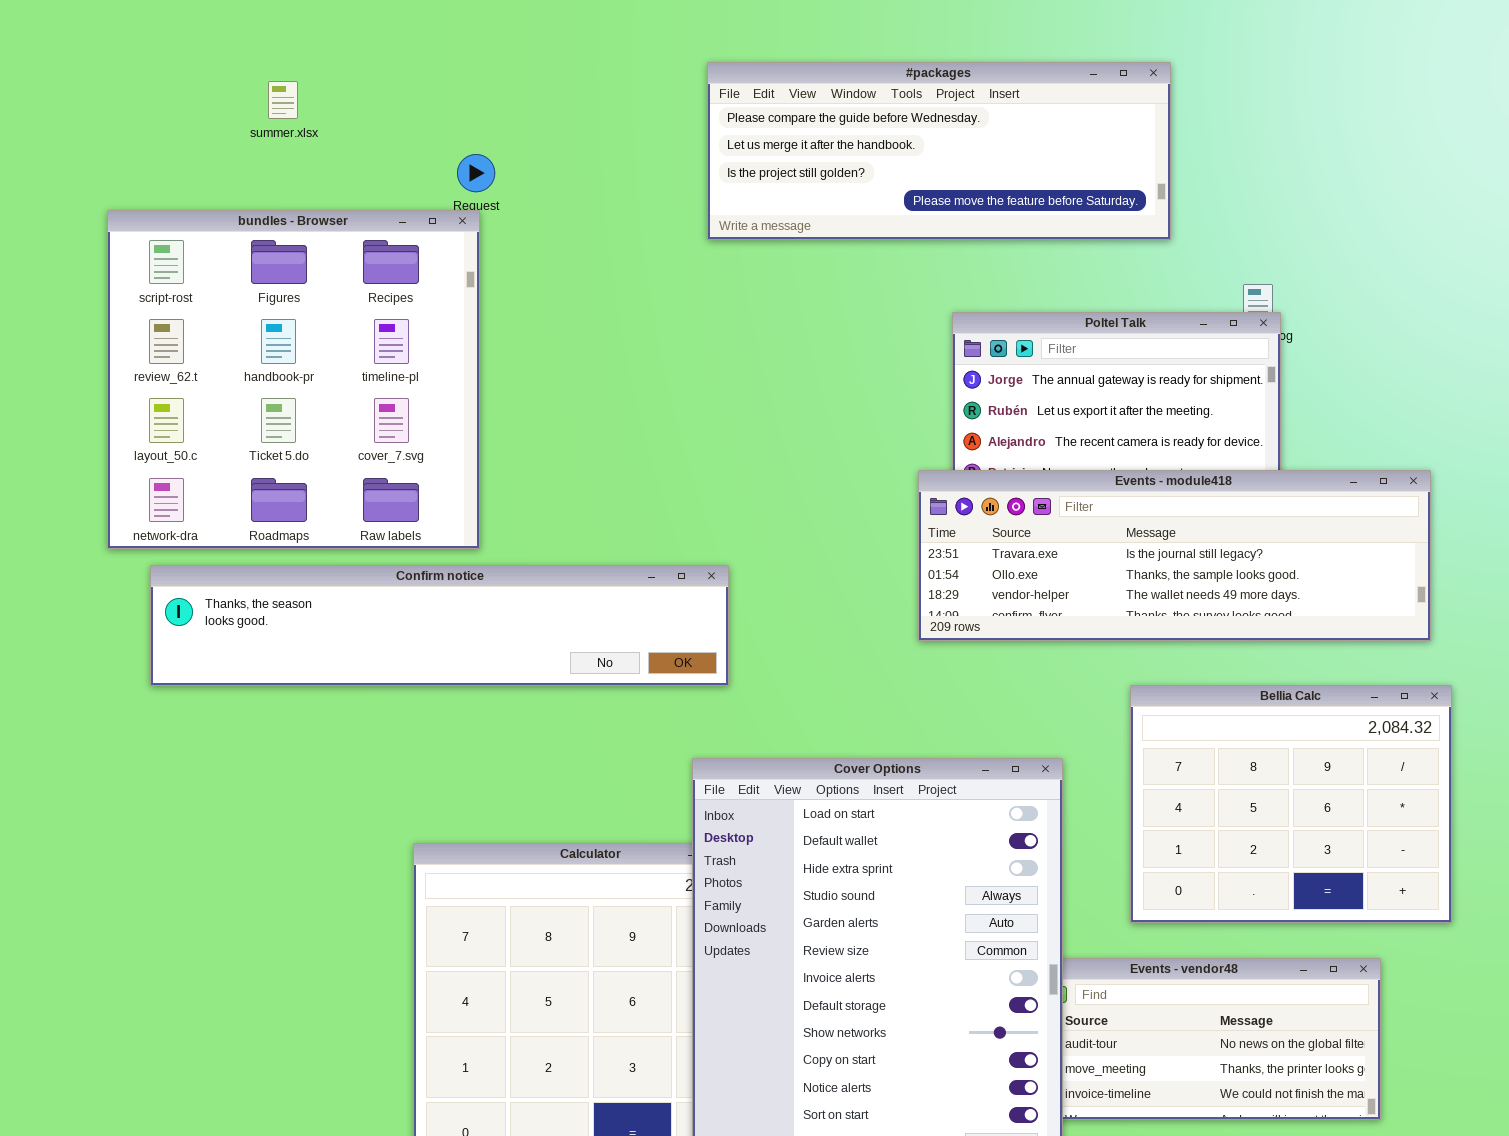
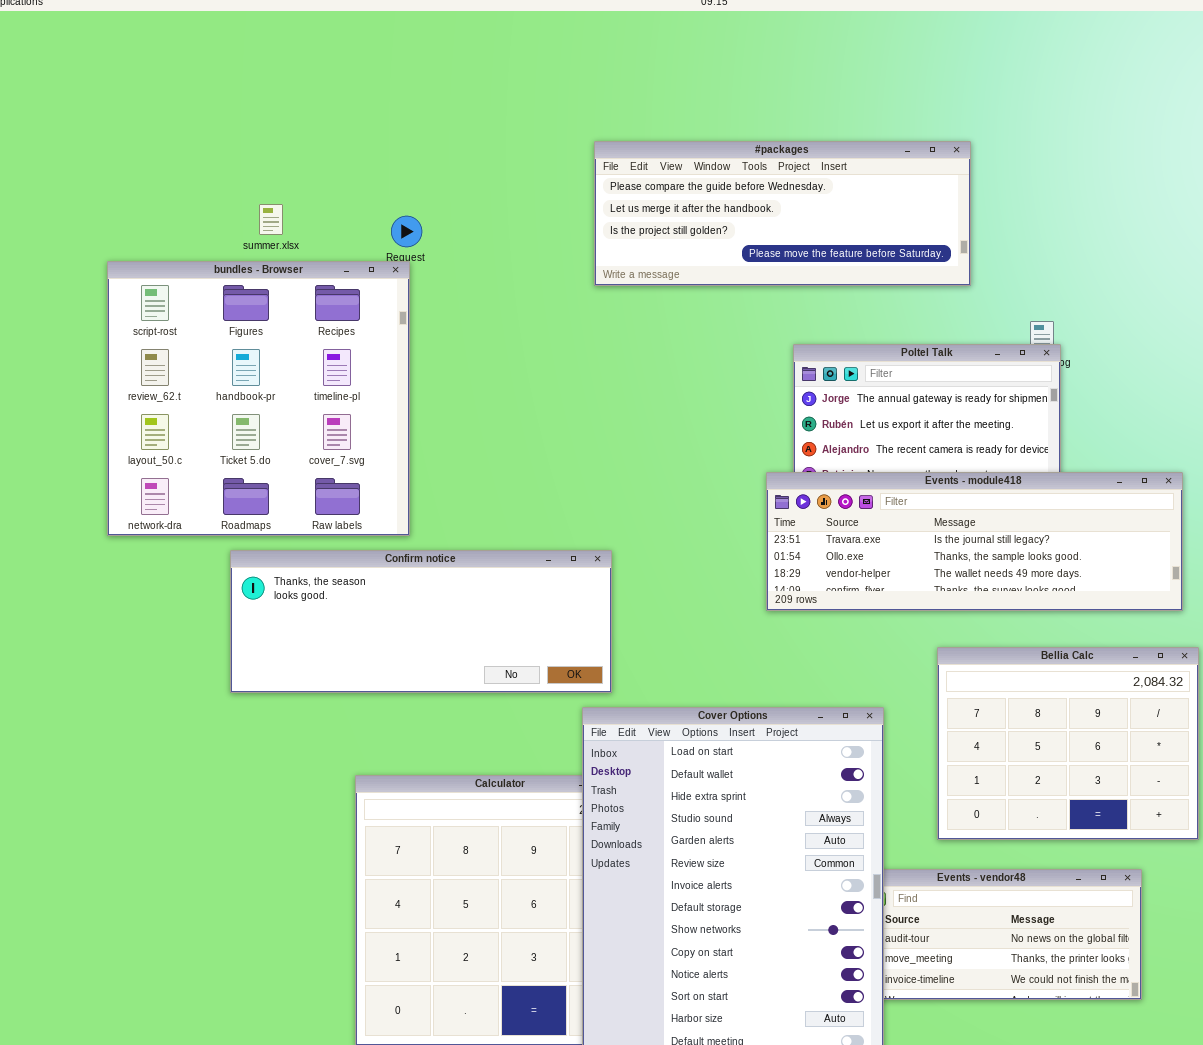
summer.xlsx: [268,81,298,119] -> [259,204,283,235], moved
Confirm notice: [150,565,729,686] -> [230,550,612,693], resized

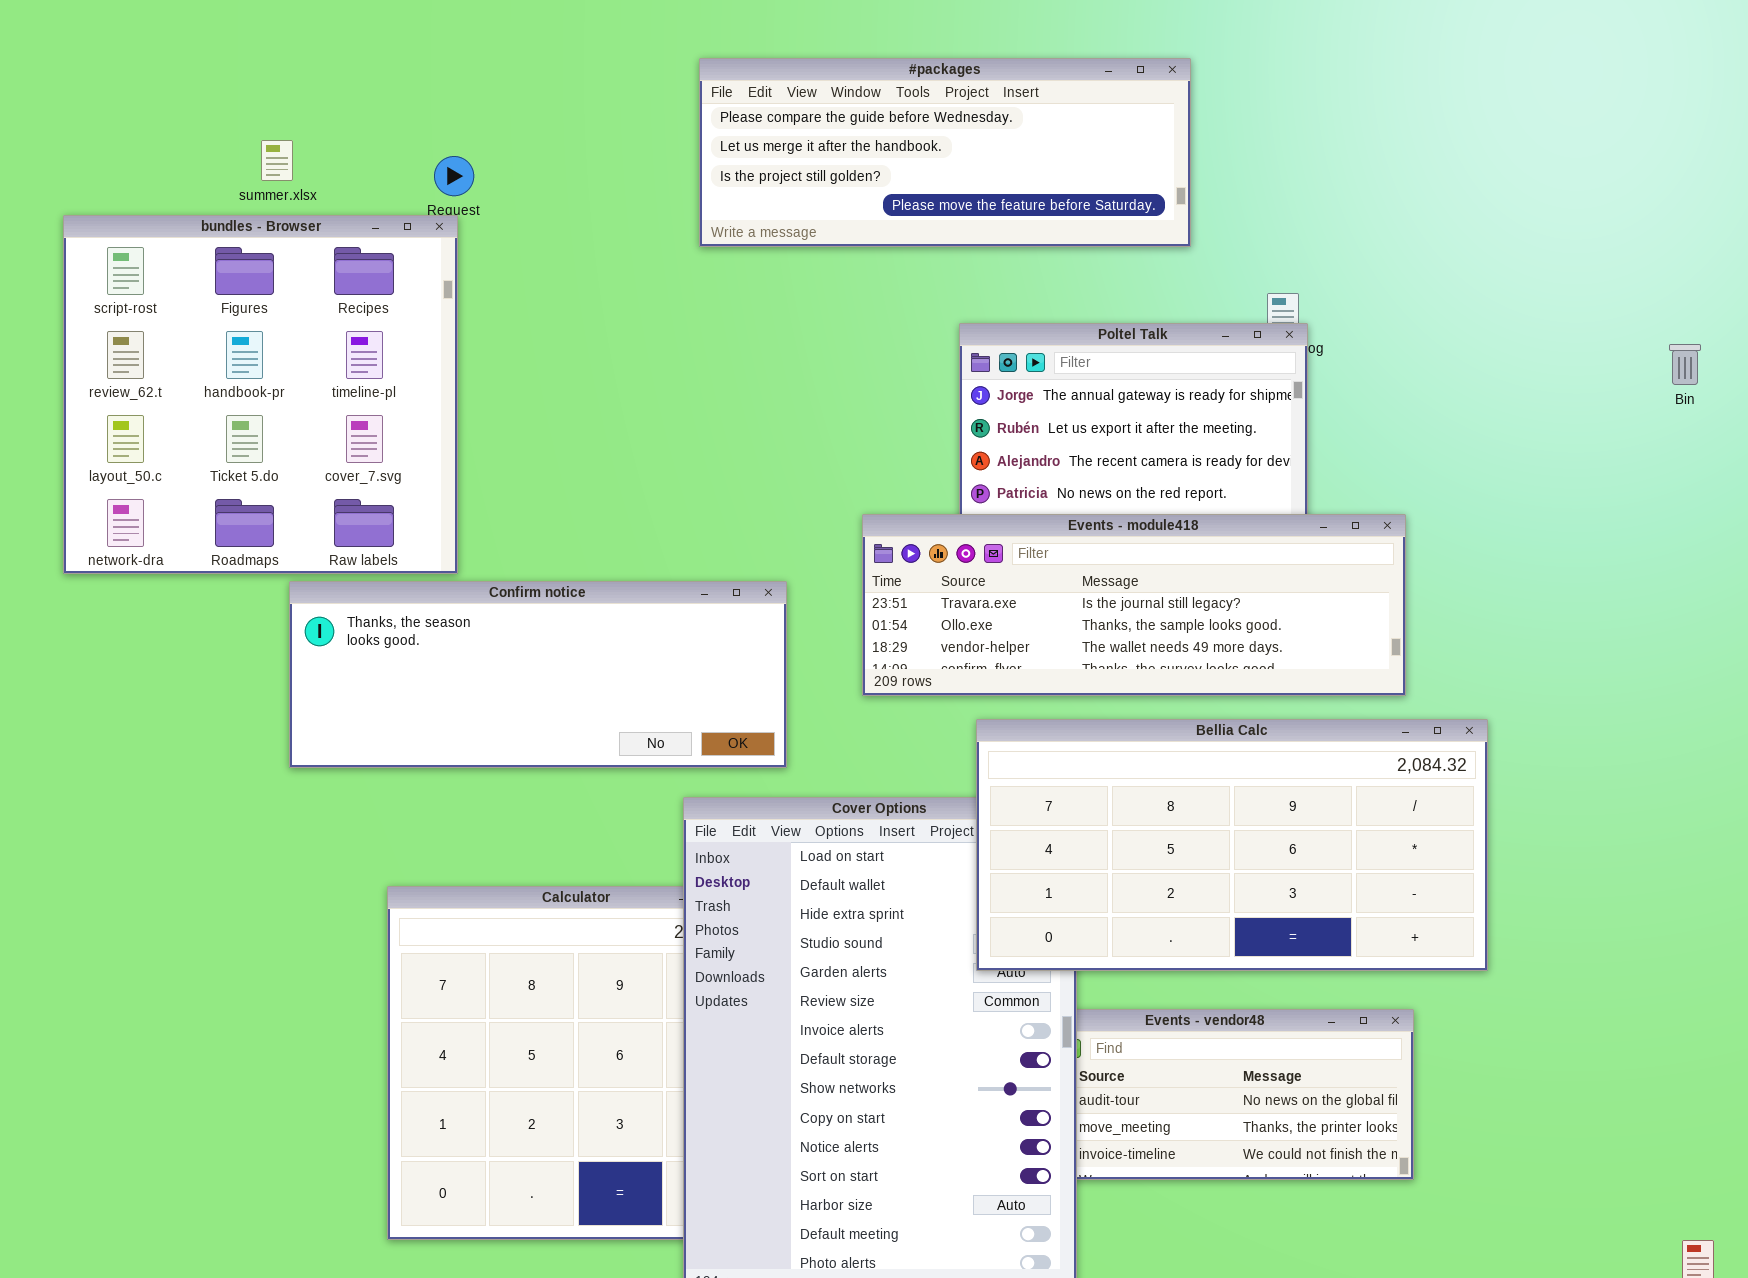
Events - module418: [766,472,1183,611] -> [862,514,1406,696], moved
Confirm notice: [230,550,612,693] -> [289,581,787,768], moved
Bellia Calc: [937,647,1199,840] -> [976,719,1488,971], resized

